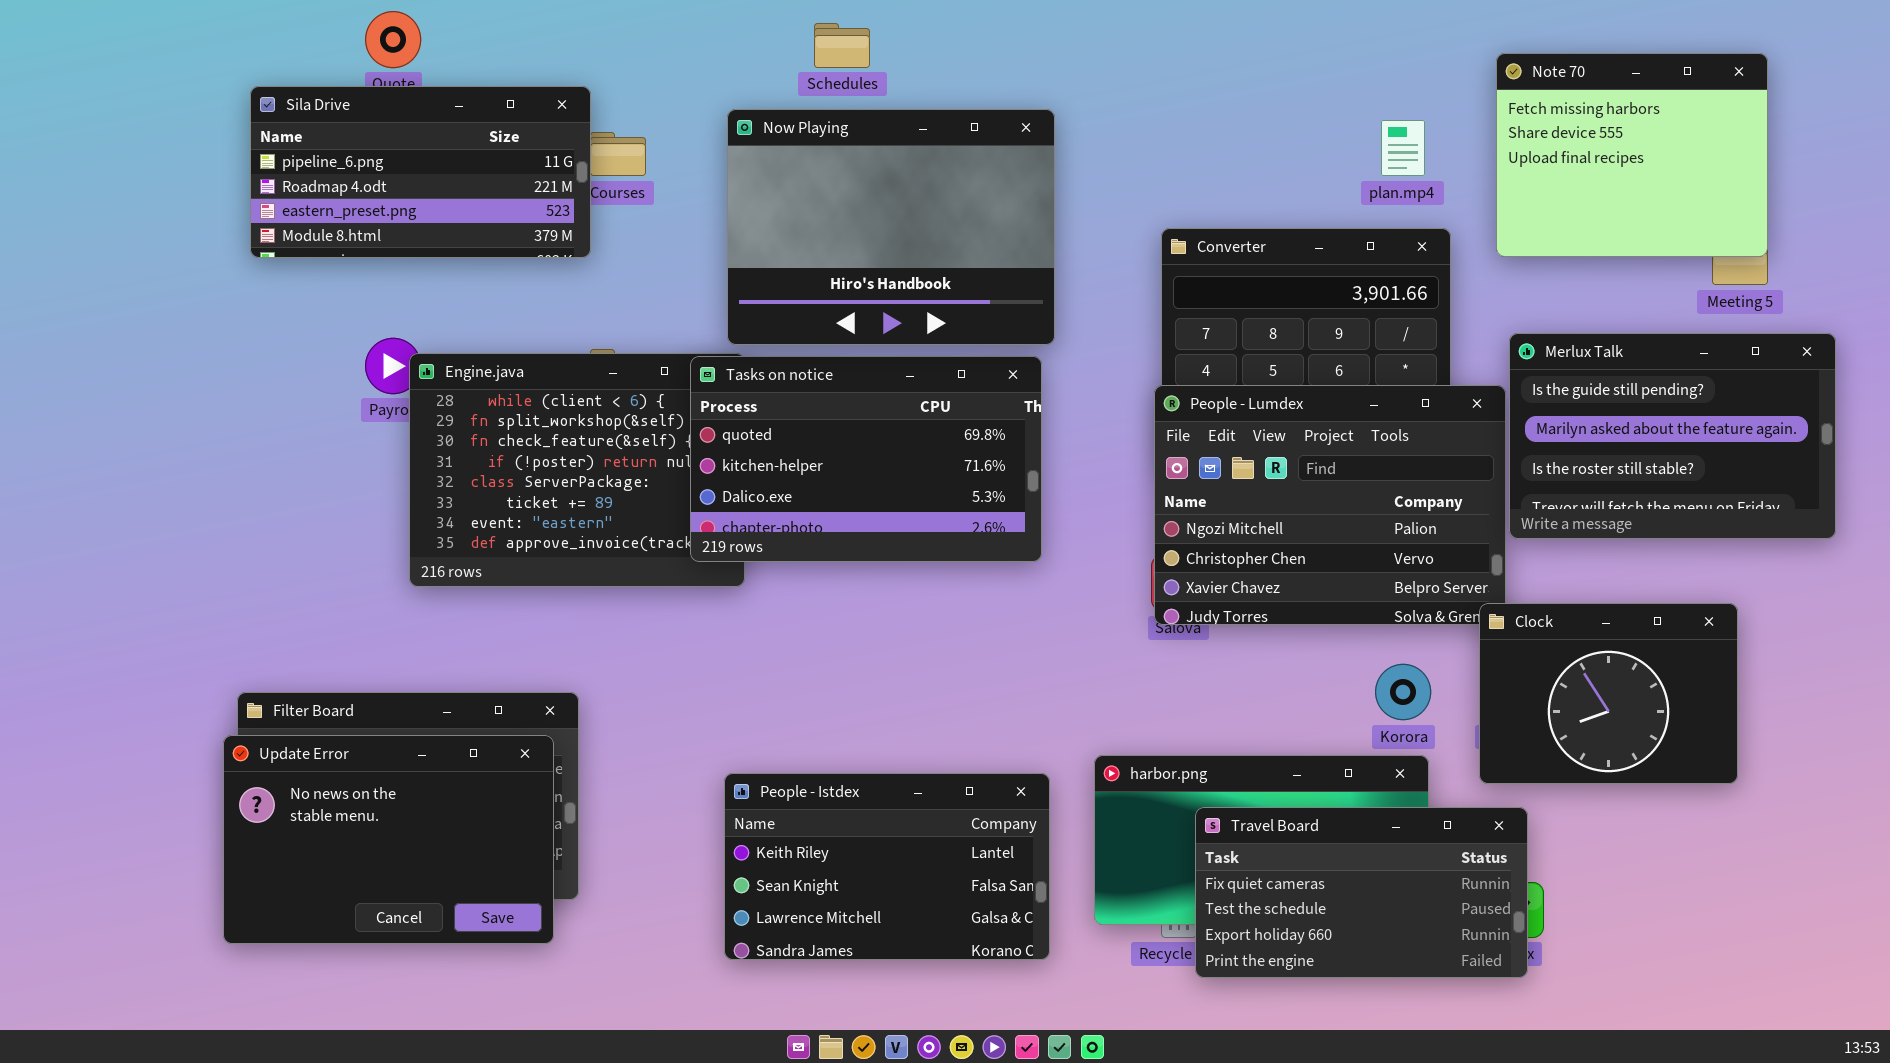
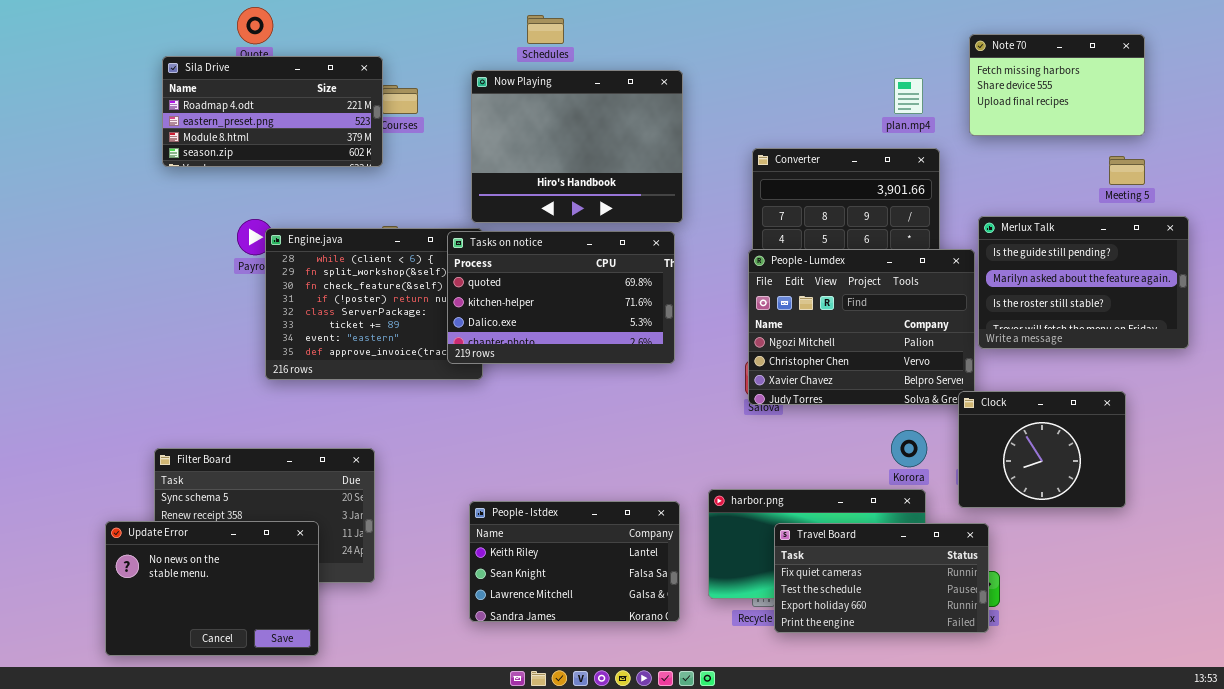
Note 70: [1496,53,1768,257] -> [969,34,1145,136], resized
Sila Drive: [250,86,591,258] -> [162,56,383,167], scrolled down 1 row
Update Error: [223,735,554,944] -> [105,521,319,656], moved

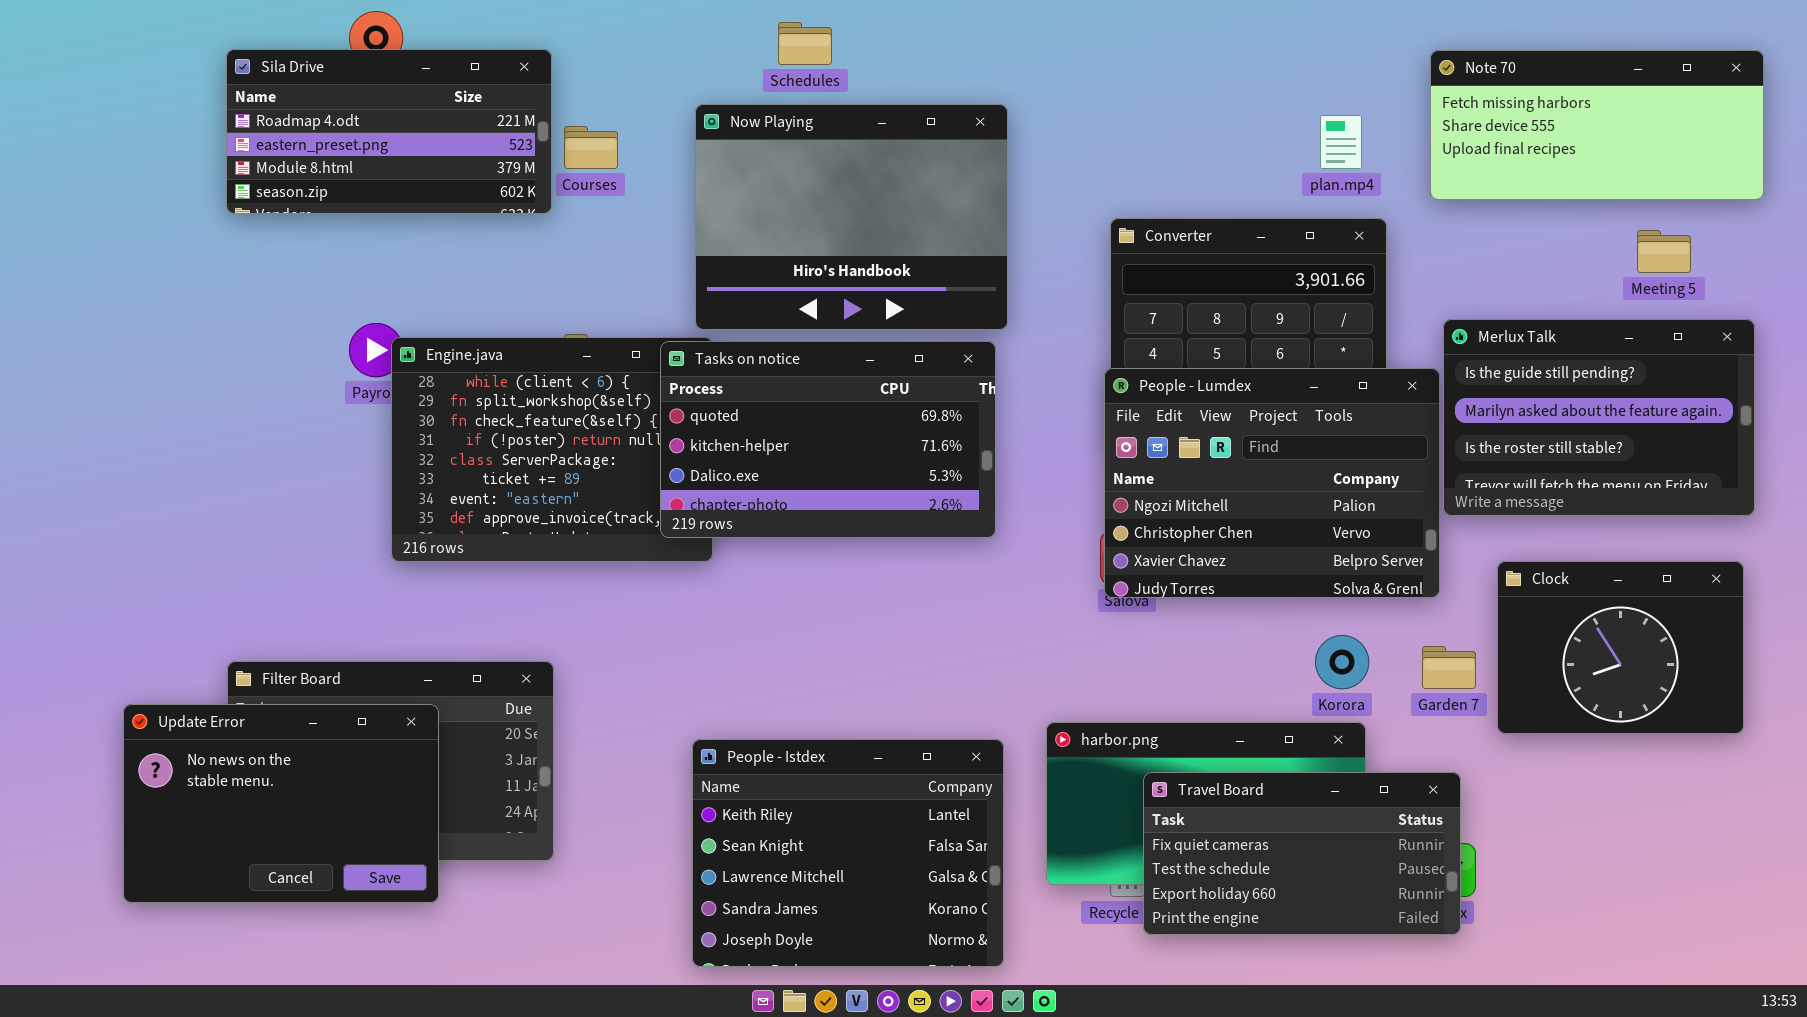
Note 70: [969,34,1145,136] -> [1430,50,1764,200], resized
Sila Drive: [162,56,383,167] -> [226,49,552,214], moved
Clock: [958,391,1126,508] -> [1497,561,1744,734], moved
People - Istdex: [469,501,680,622] -> [692,739,1004,967], resized
Update Error: [105,521,319,656] -> [123,704,439,903], moved

